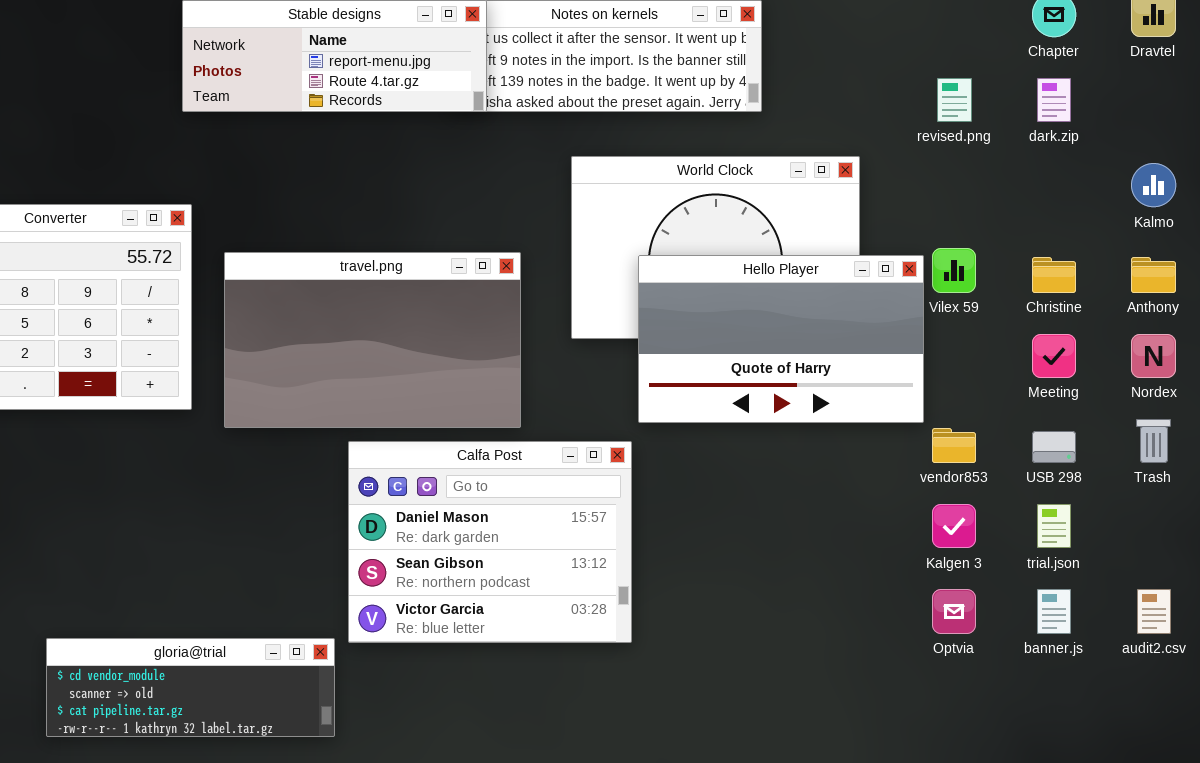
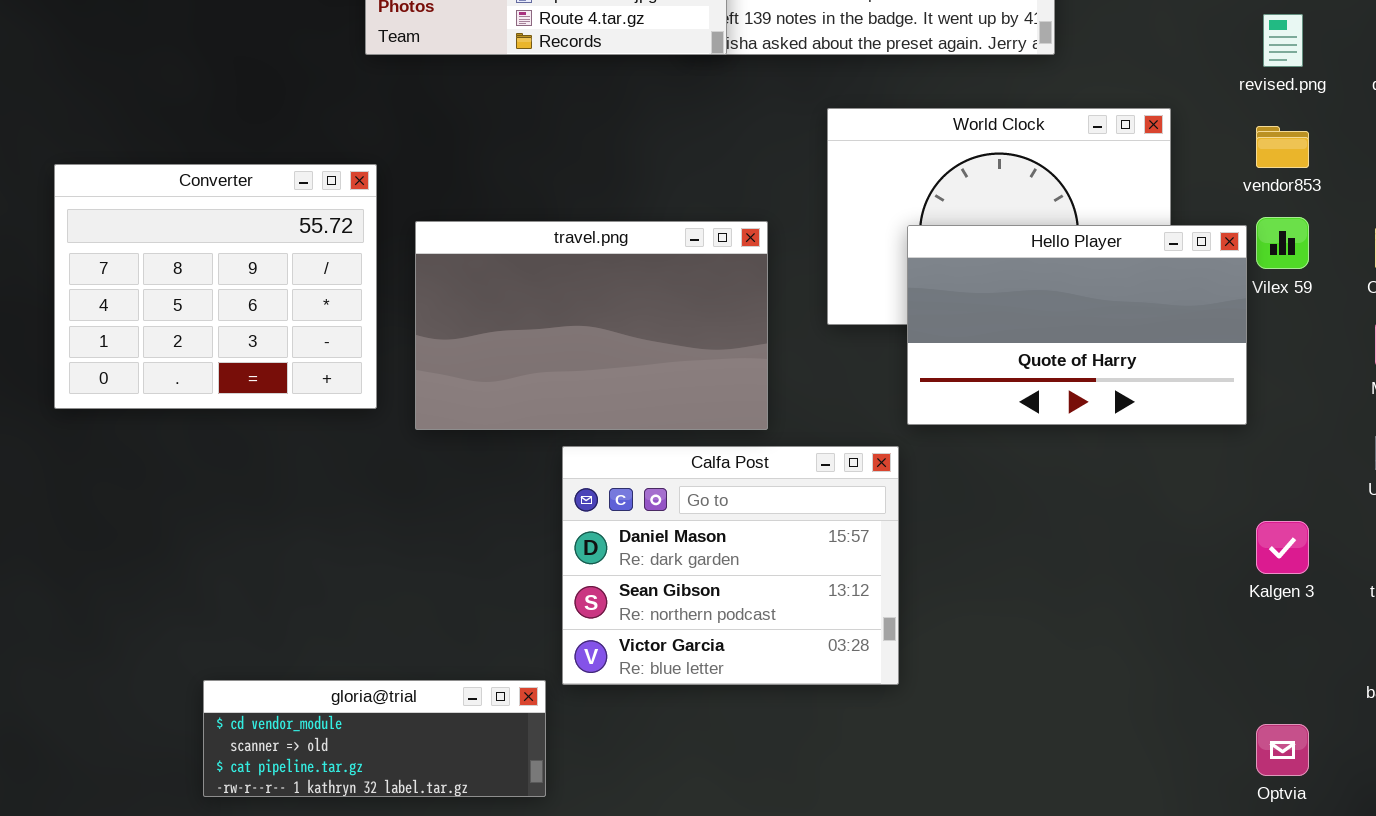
vendor853: [932,428,976,463] -> [1256,126,1309,168], moved
Optvia: [932,589,976,634] -> [1256,724,1309,776], moved

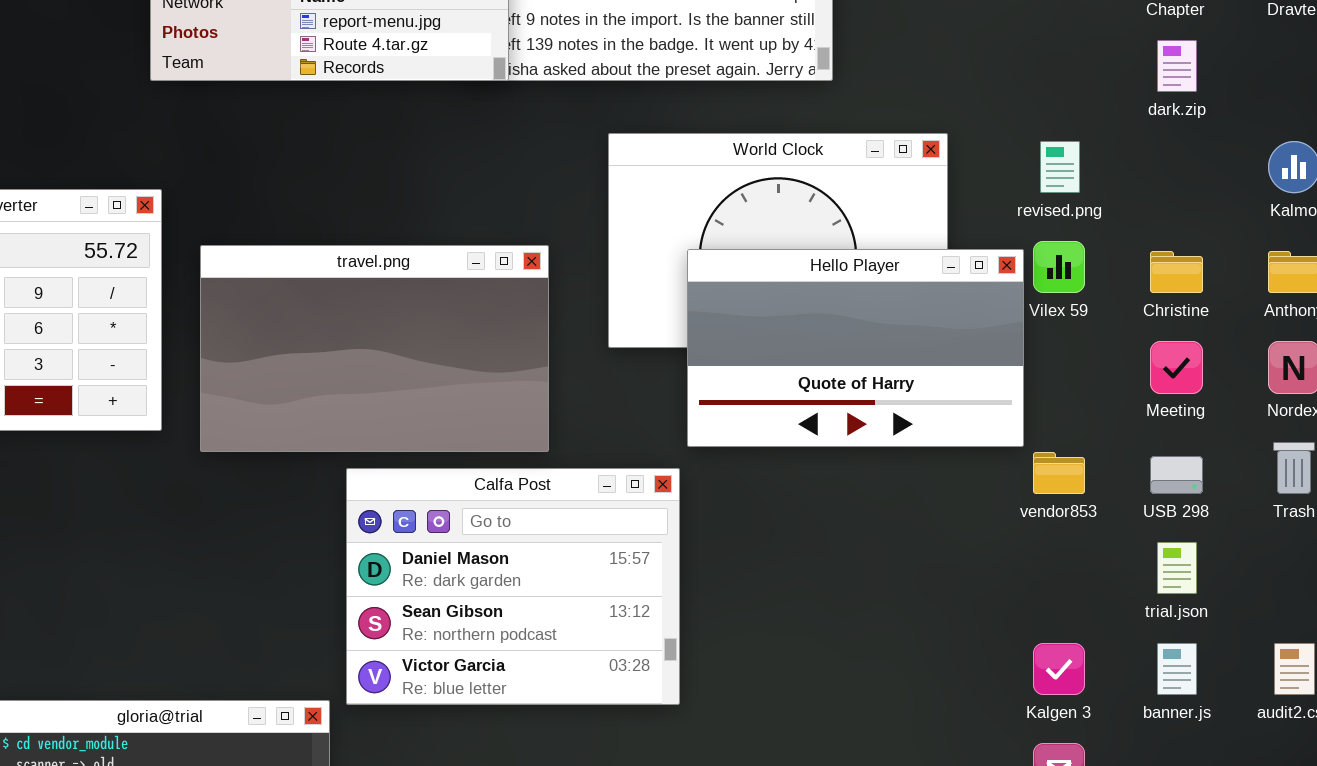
revised.png: [1263,14,1303,67] -> [1040,141,1080,193], moved
vendor853: [1256,126,1309,168] -> [1033,452,1085,494], moved
Kalgen 3: [1256,521,1309,574] -> [1033,643,1085,695], moved

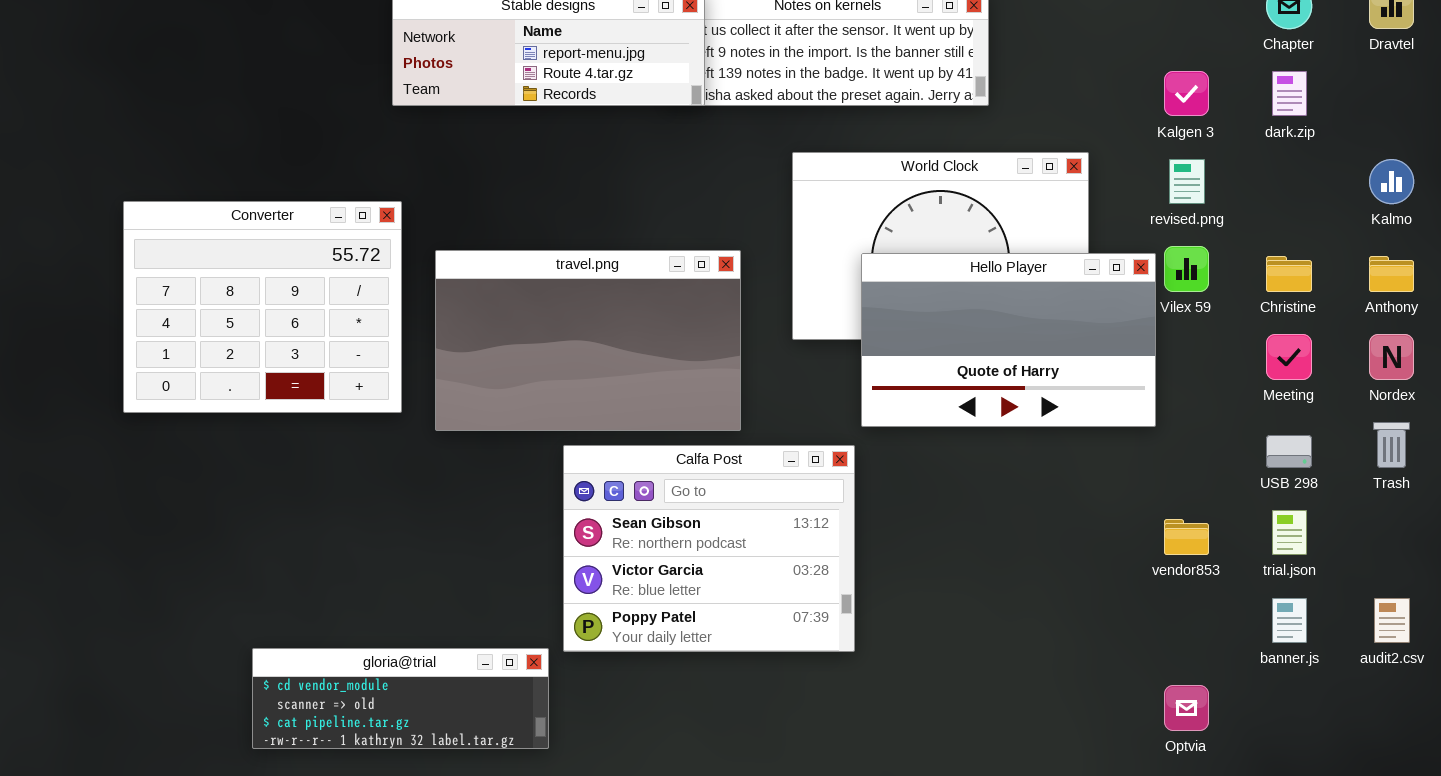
vendor853: [1033,452,1085,494] -> [1164,519,1209,555], moved
Calfa Post: [346,468,680,705] -> [563,445,855,652], scrolled down 1 row
Kalgen 3: [1033,643,1085,695] -> [1164,71,1209,116], moved

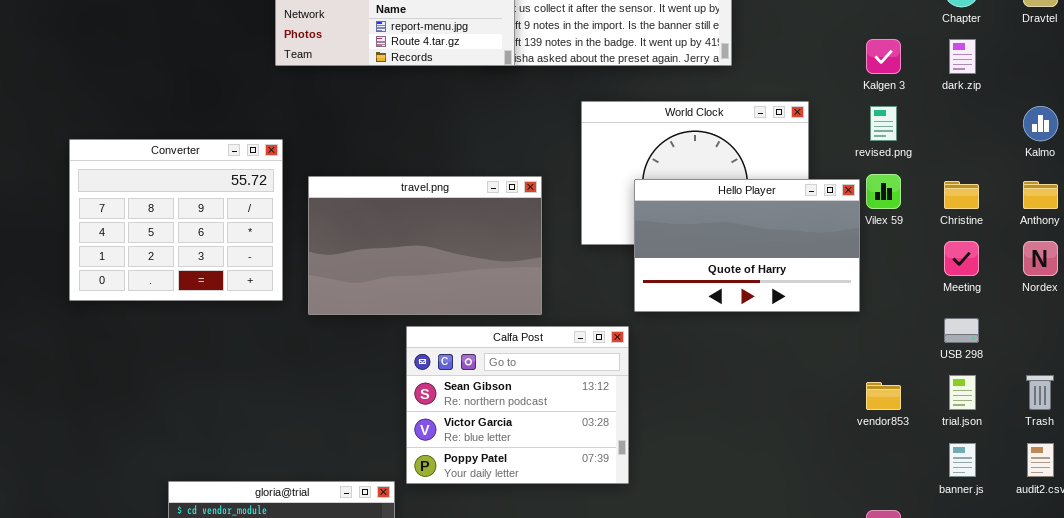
Trash: [1373,422,1410,468] -> [1026,375,1054,410], moved

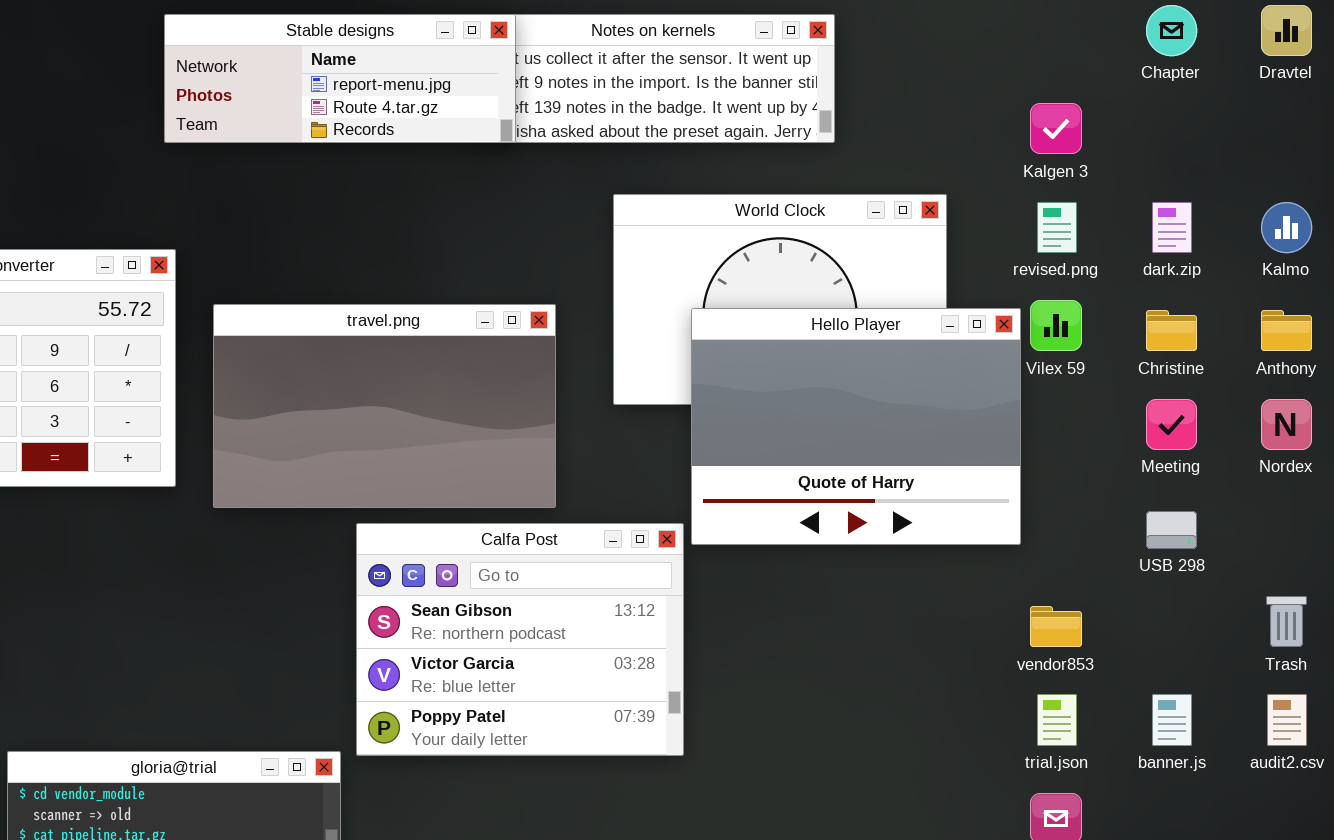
dark.zip: [949,39,976,74] -> [1152,202,1192,253], moved
Hello Player: [634,179,860,312] -> [691,308,1021,545], resized
trial.json: [949,375,976,410] -> [1037,694,1077,746], moved

